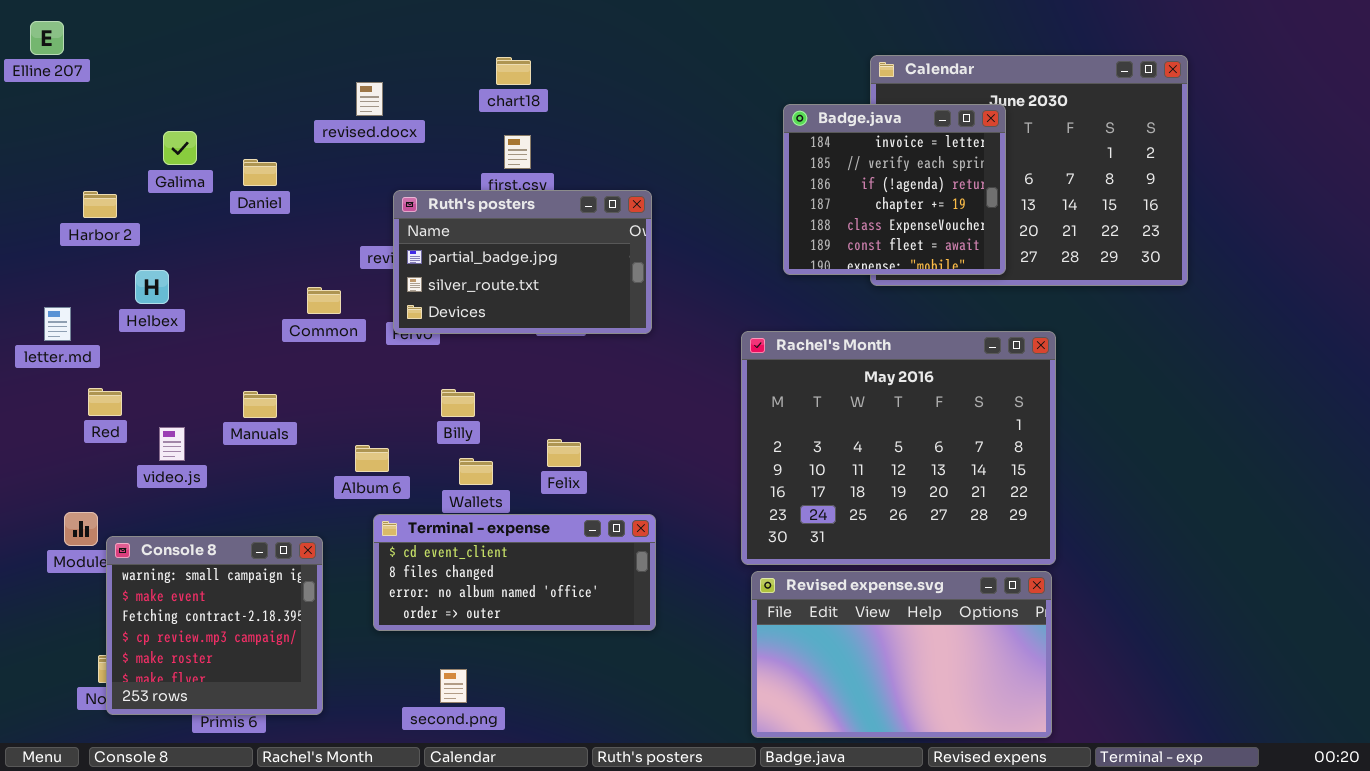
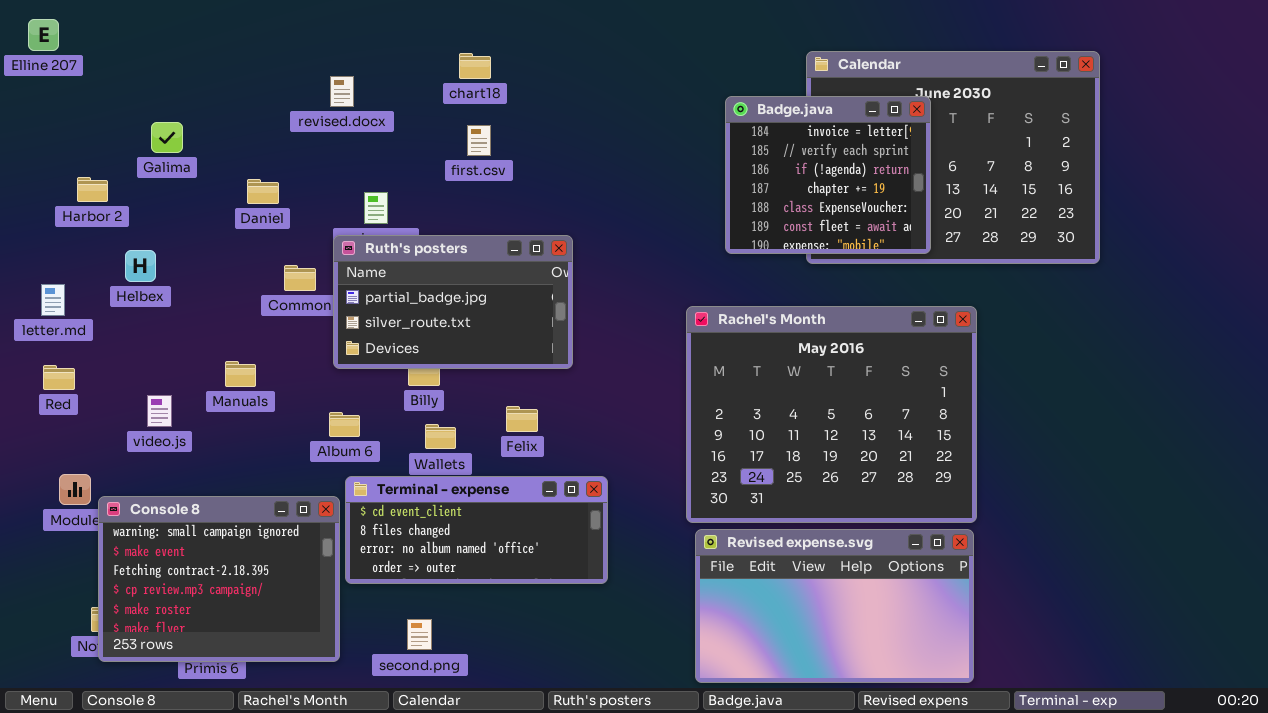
Daniel: [243,159,277,186] -> [247,179,279,204], moved
Ruth's posters: [393,190,652,334] -> [333,235,573,369], moved
Red: [88,388,122,416] -> [43,365,75,390], moved
Console 8: [106,536,323,715] -> [98,496,340,662], resized

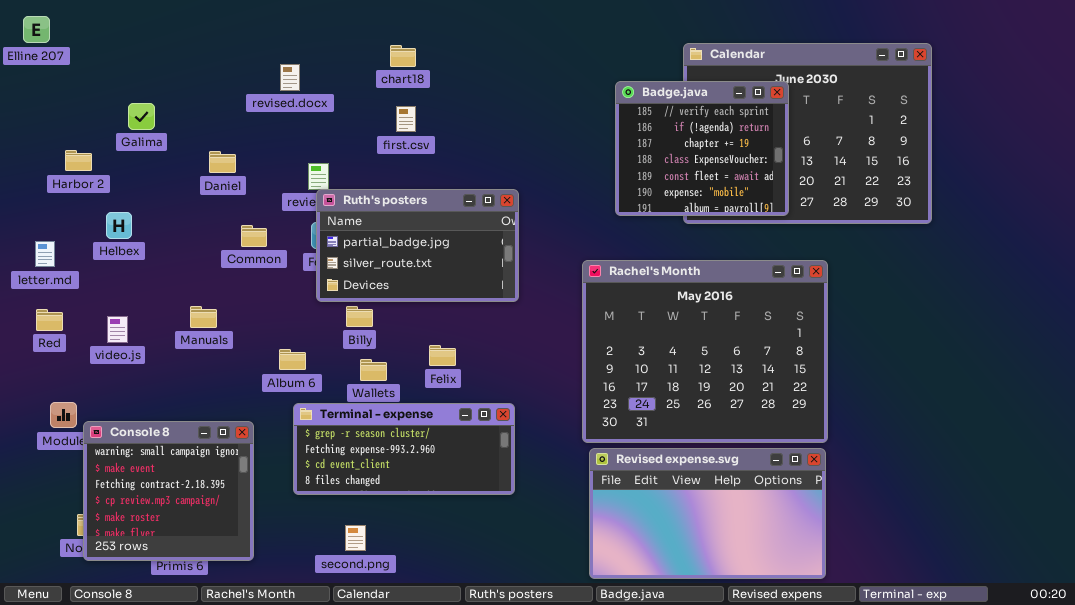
Badge.java: [725,96,931,254] -> [615,81,789,216], scrolled down 1 row
Ruth's posters: [333,235,573,369] -> [316,189,519,302], moved
video.js: [147,395,172,427] -> [107,316,128,343], moved
Terminal - expense: [345,476,608,584] -> [293,403,515,495], scrolled up 2 rows
Console 8: [98,496,340,662] -> [83,421,254,561], resized

